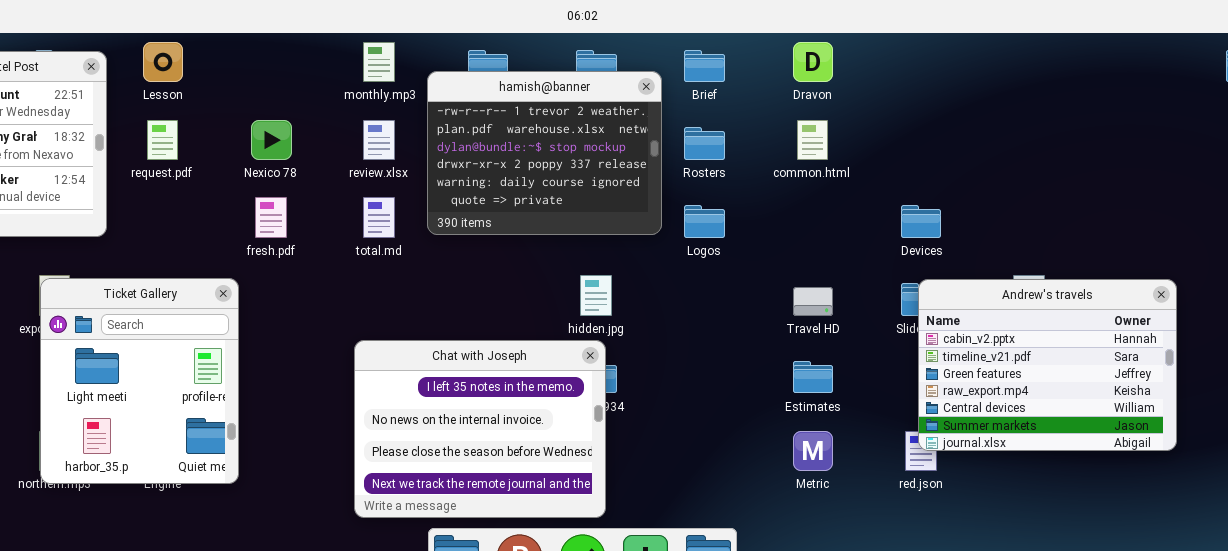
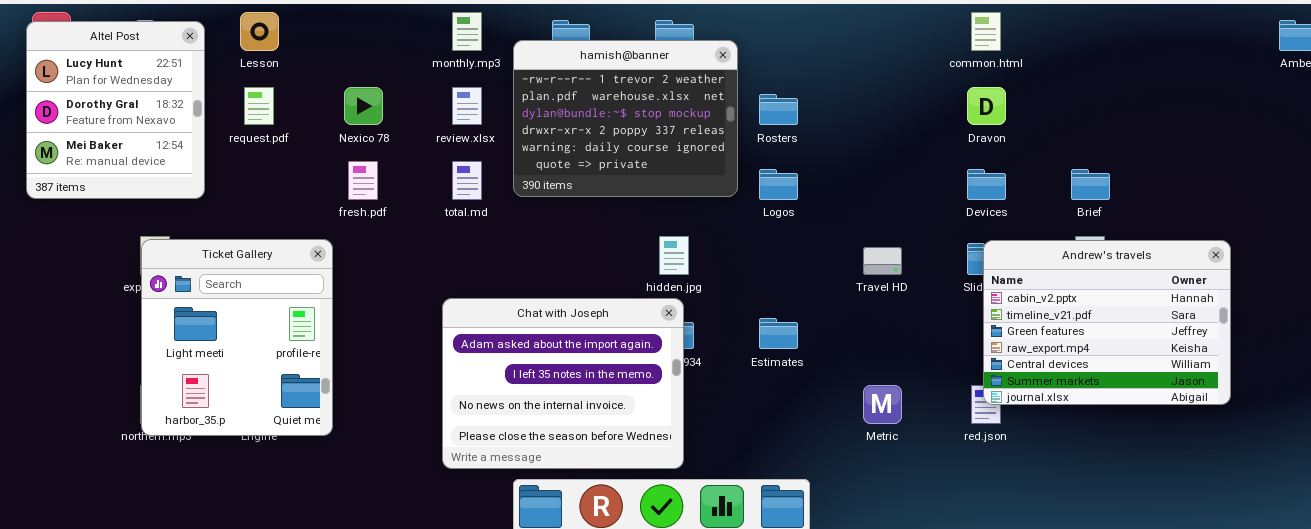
Dravon: [793,42,833,82] -> [967,87,1006,125], moved
Brief: [684,50,725,82] -> [1071,169,1110,200], moved
common.html: [797,120,828,160] -> [971,12,1001,51], moved
Chat with Joseph: [354,340,606,518] -> [442,298,684,469], scrolled up 1 row
Estimates: [793,361,833,393] -> [759,318,798,349], moved

